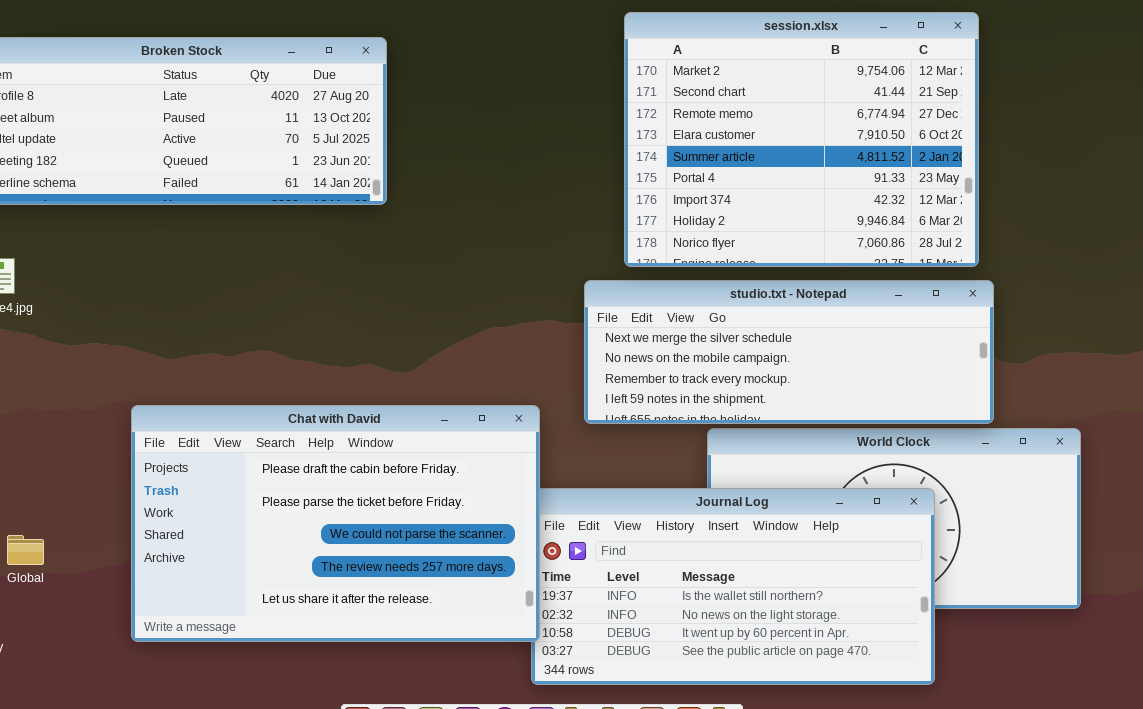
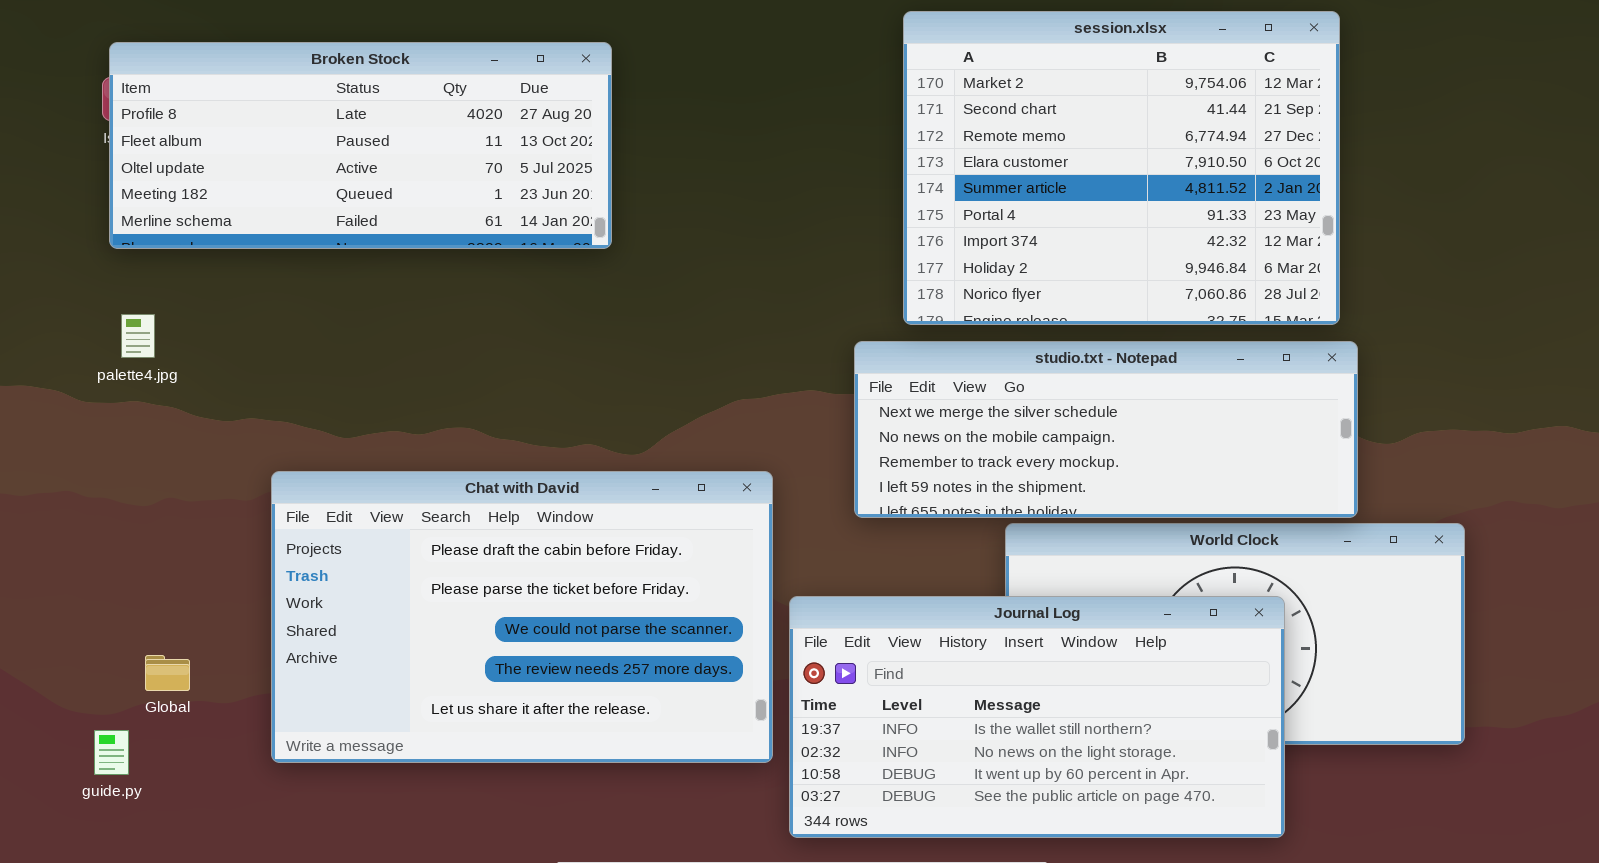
Chat with David: [131,405,540,642] -> [271,471,773,763], moved

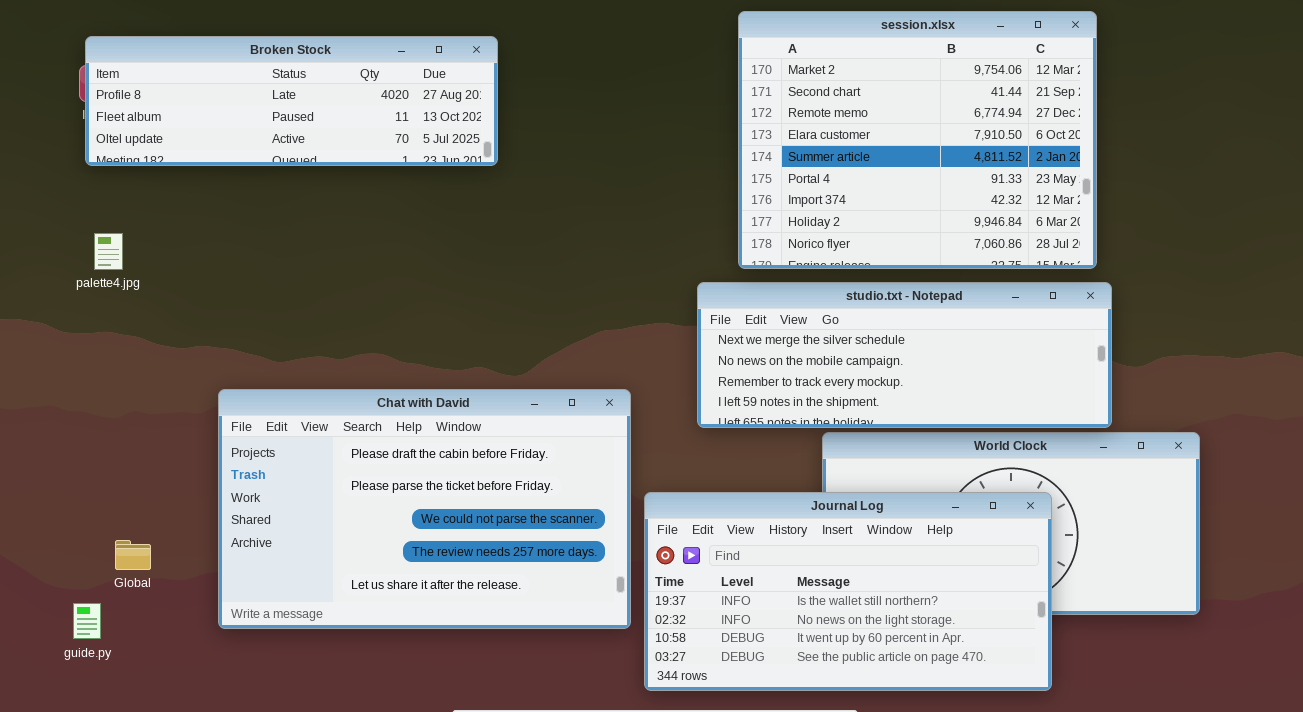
Broken Stock: [109,42,612,249] -> [85,36,498,166], resized
palette4.jpg: [121,314,155,358] -> [94,233,123,270], moved

